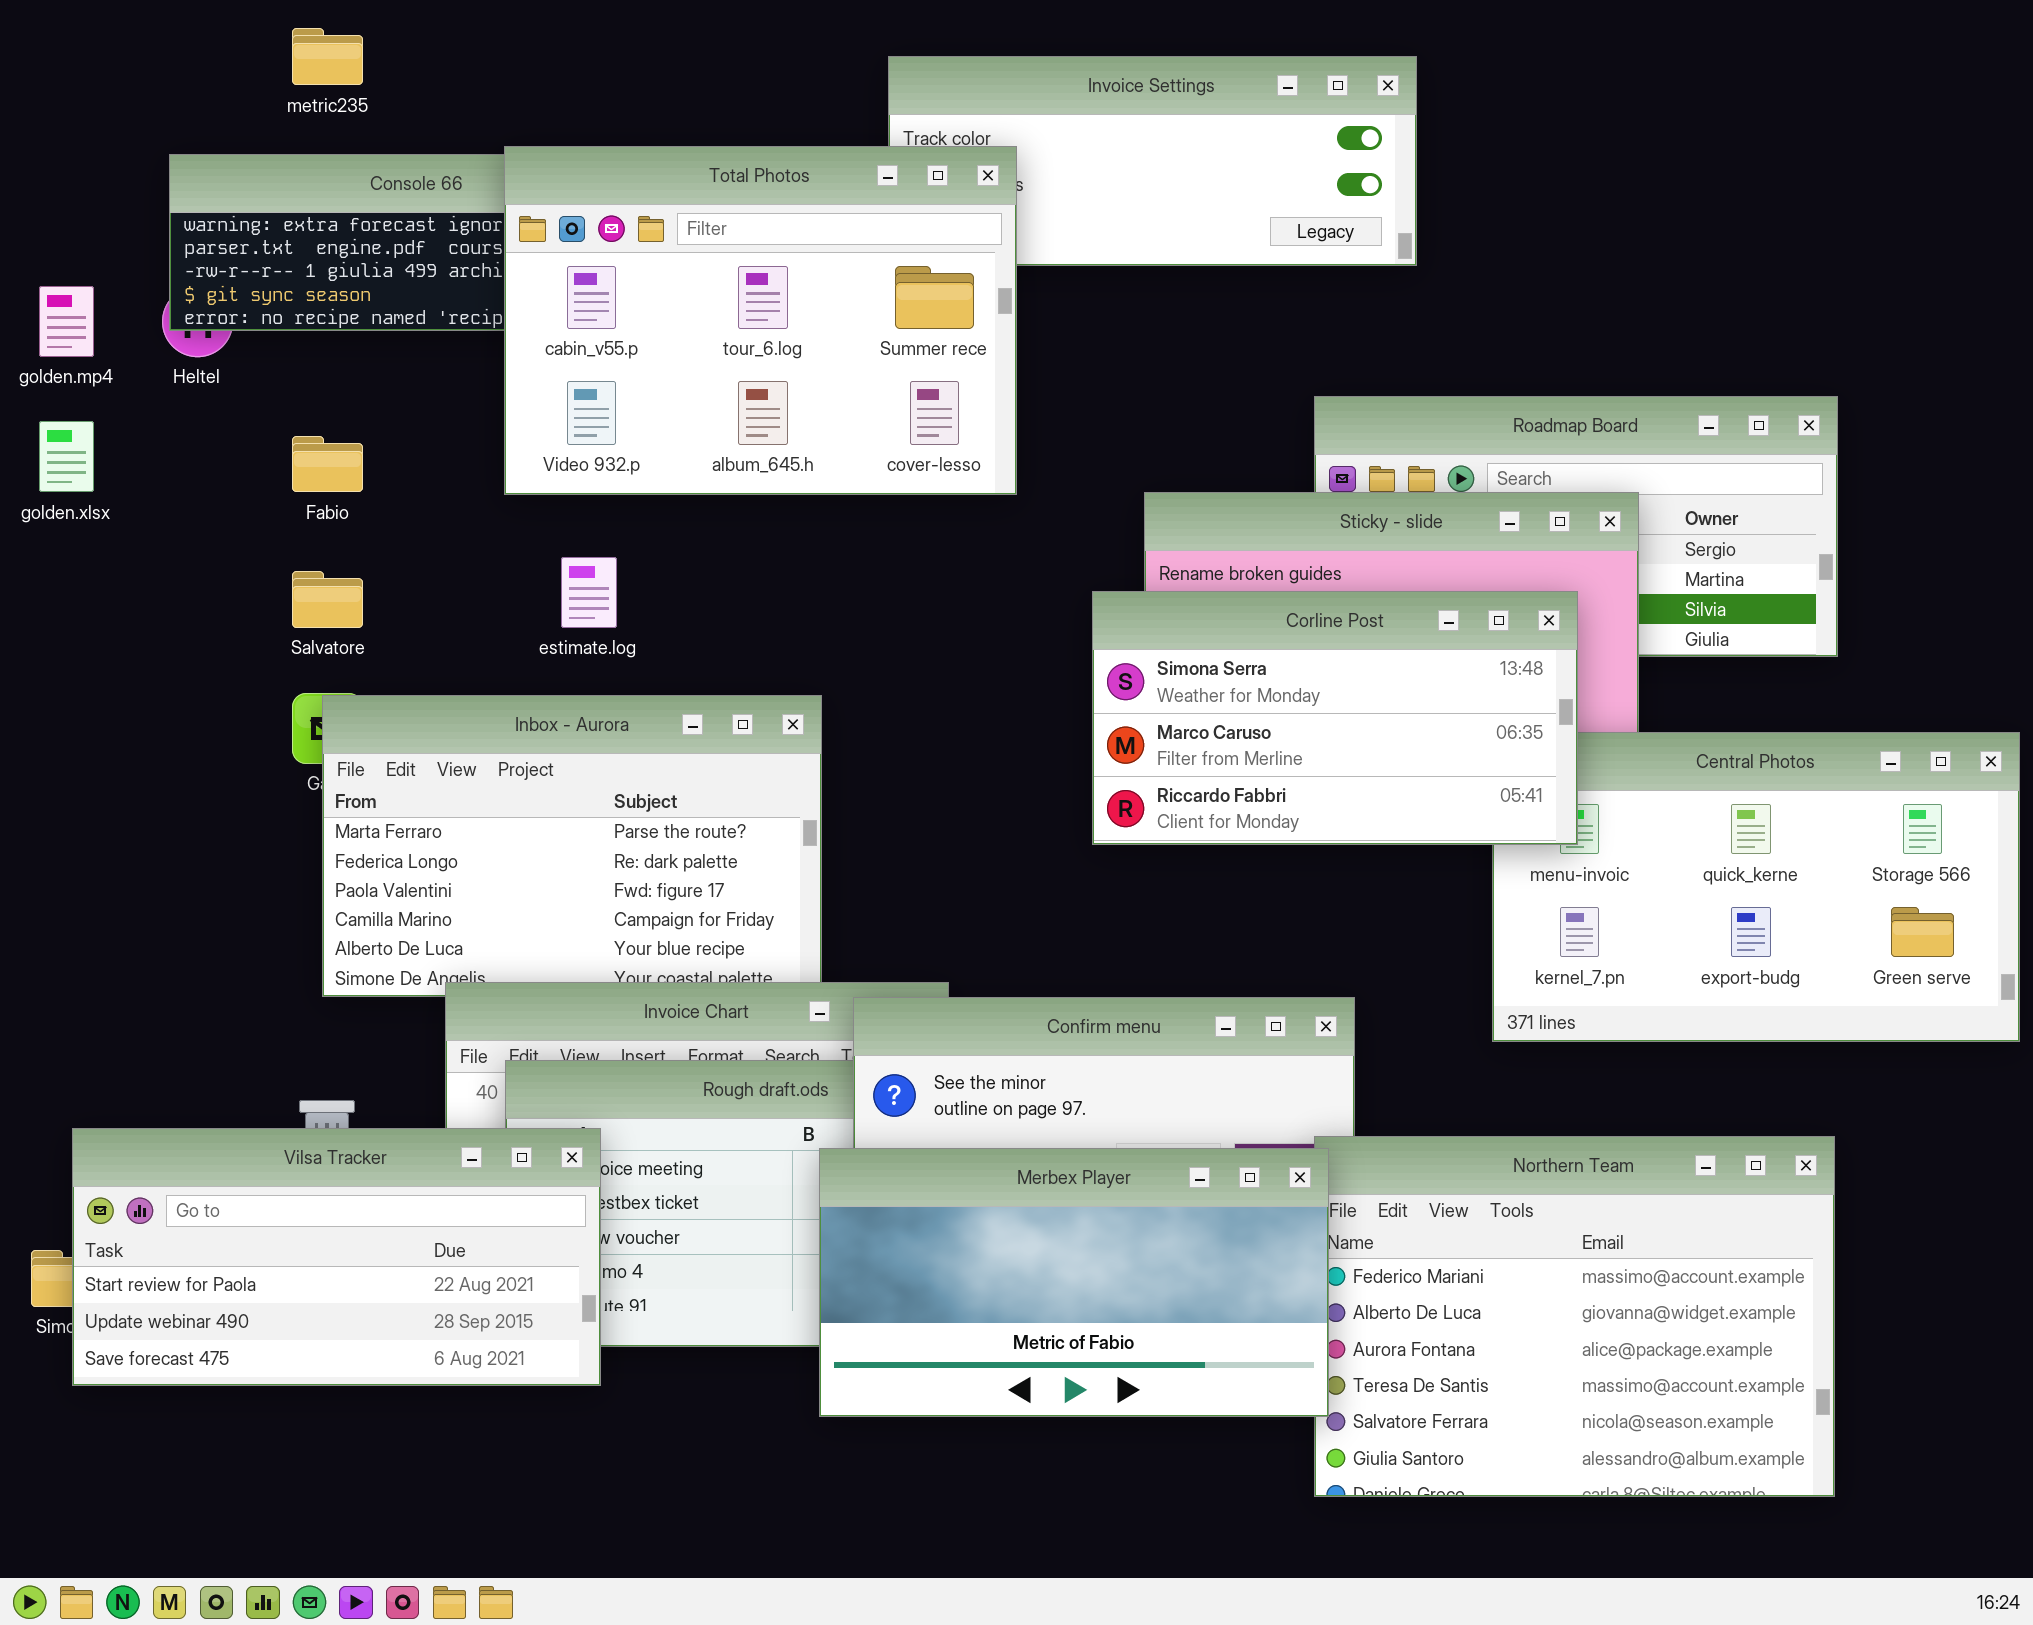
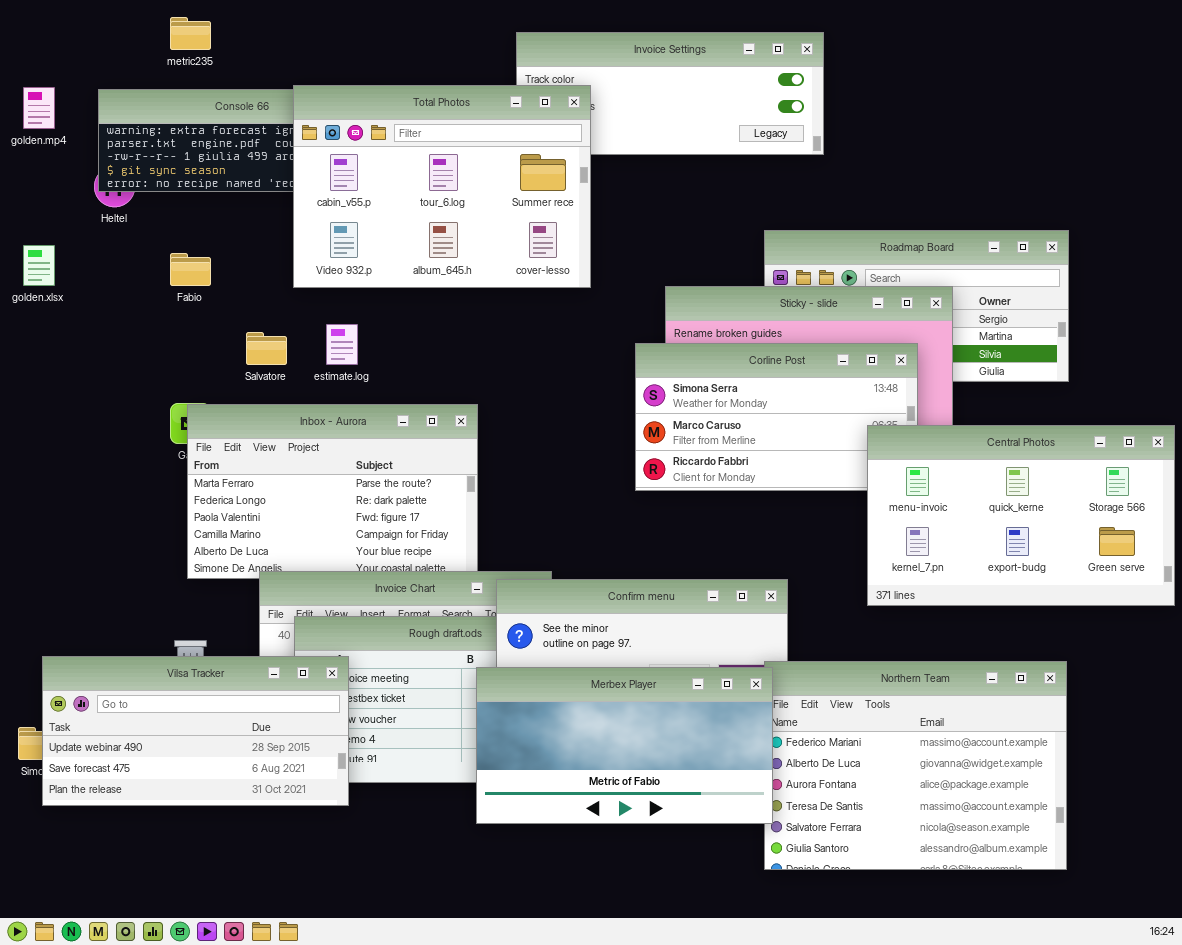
golden.mp4: [39,286,94,357] -> [23,87,55,129], moved
Salvatore: [292,571,363,628] -> [246,332,287,365], moved
Central Photos: [1492,732,2020,1042] -> [867,425,1175,606], raised
Vilsa Tracker: [72,1128,601,1386] -> [42,656,349,806], scrolled down 1 row

